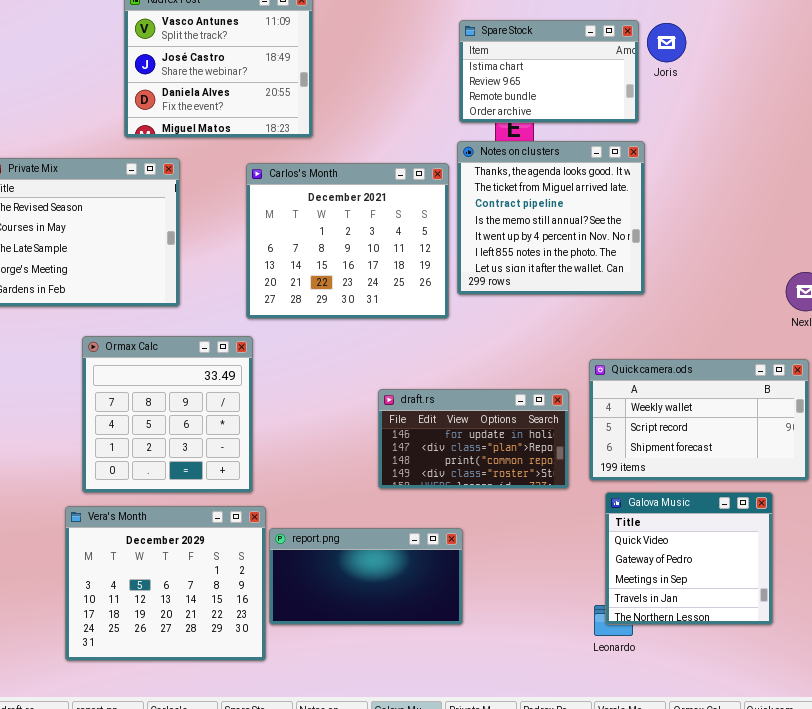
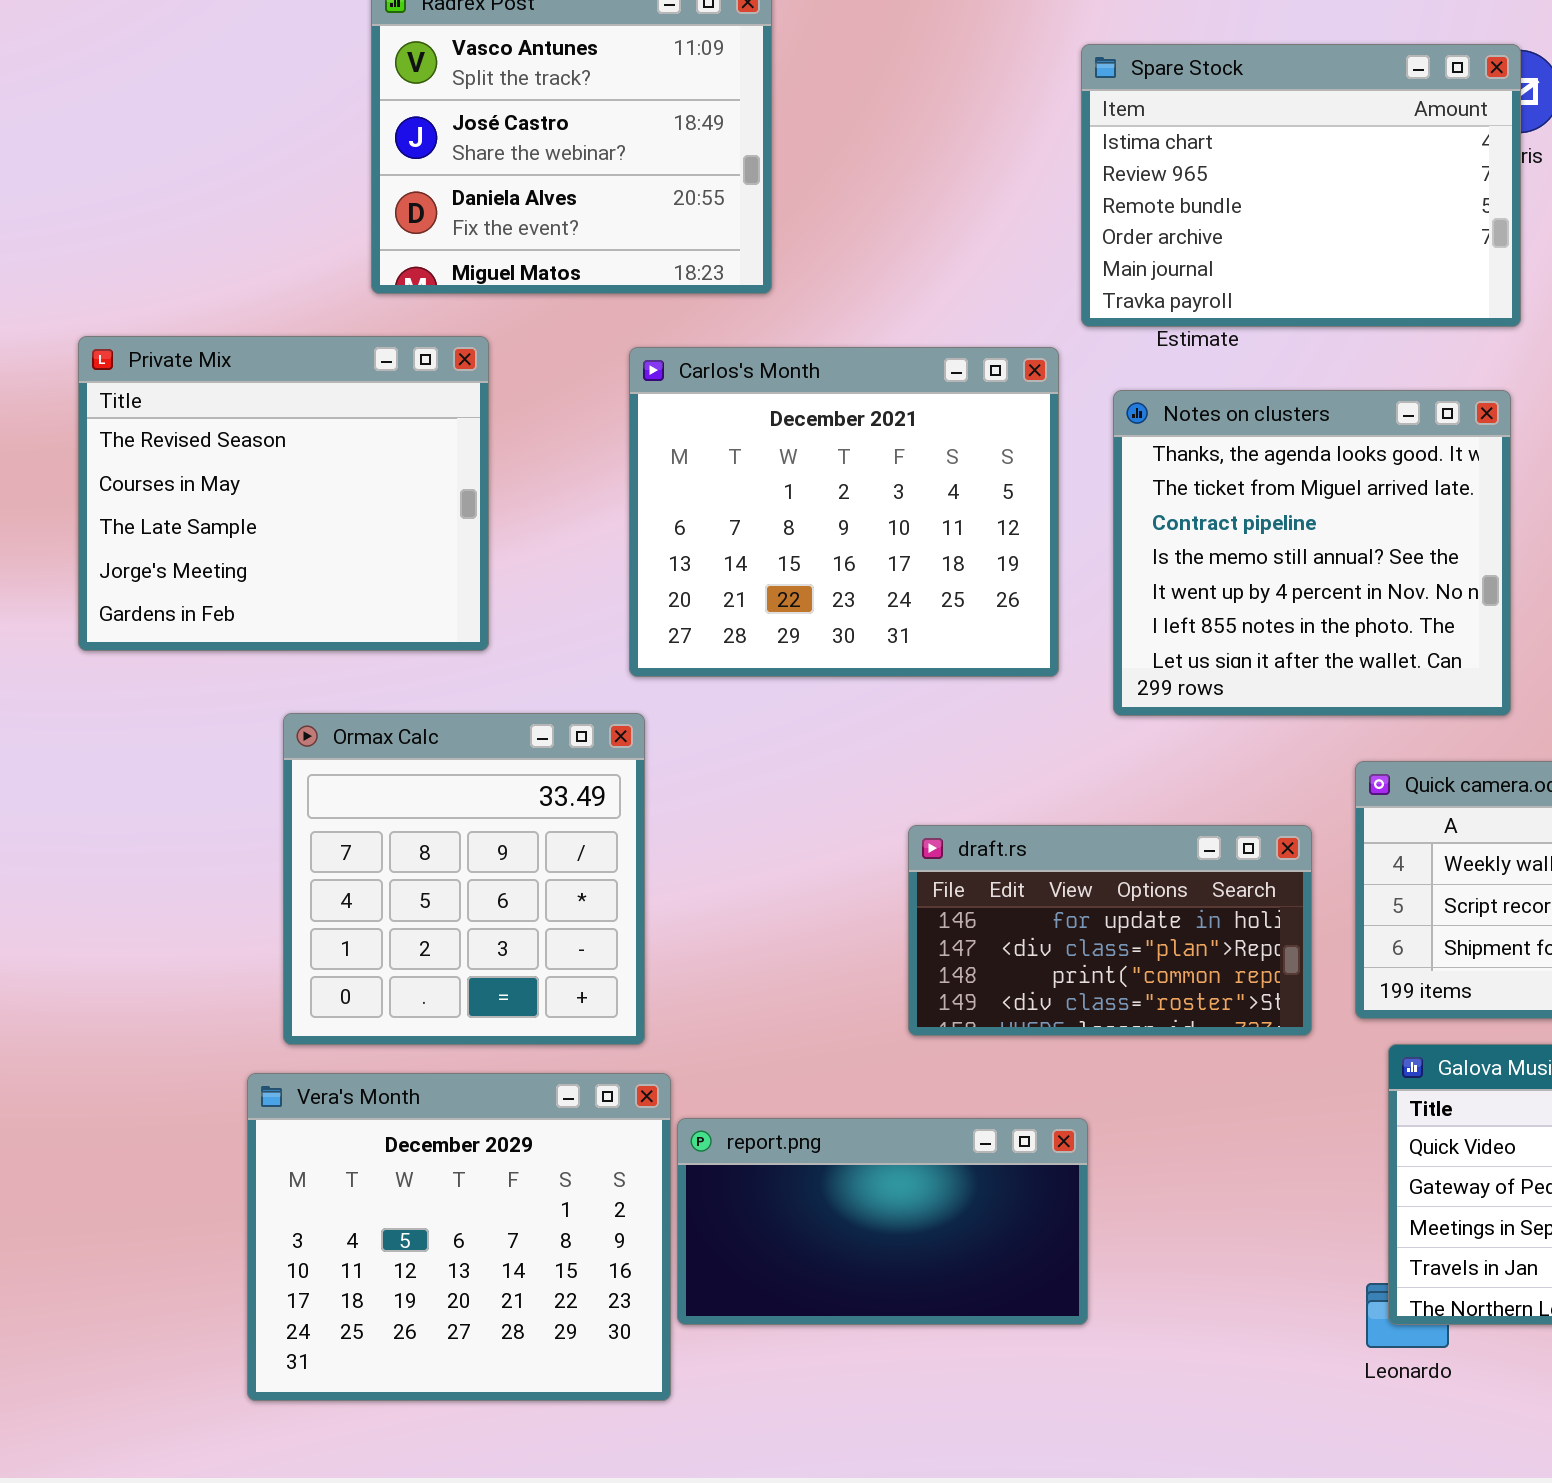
Spare Stock: [459,20,639,123] -> [1081,44,1521,327], resized
Notes on clusters: [457,141,645,295] -> [1113,390,1511,716], moved

